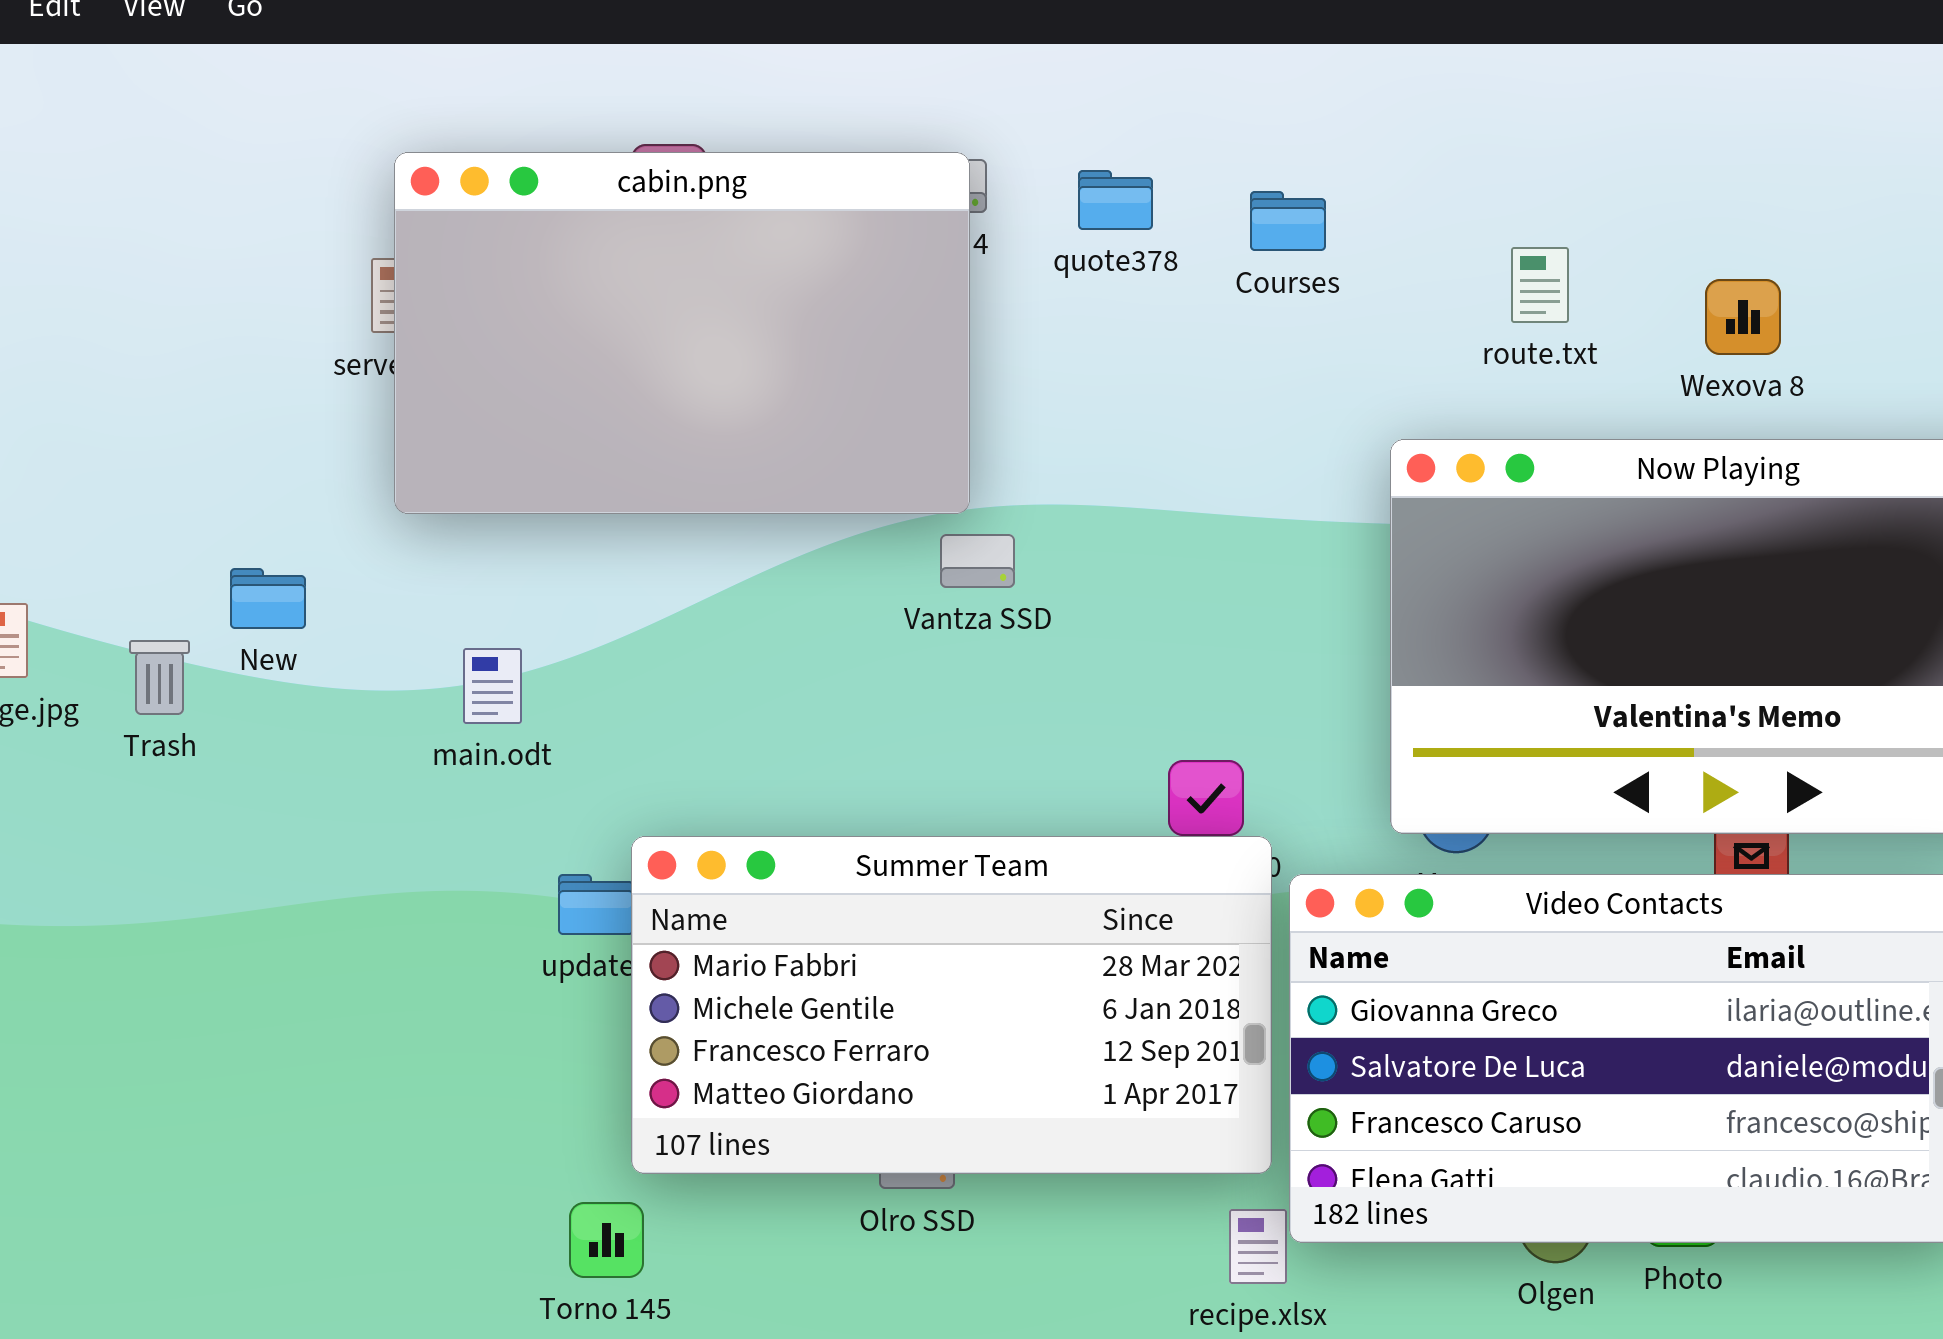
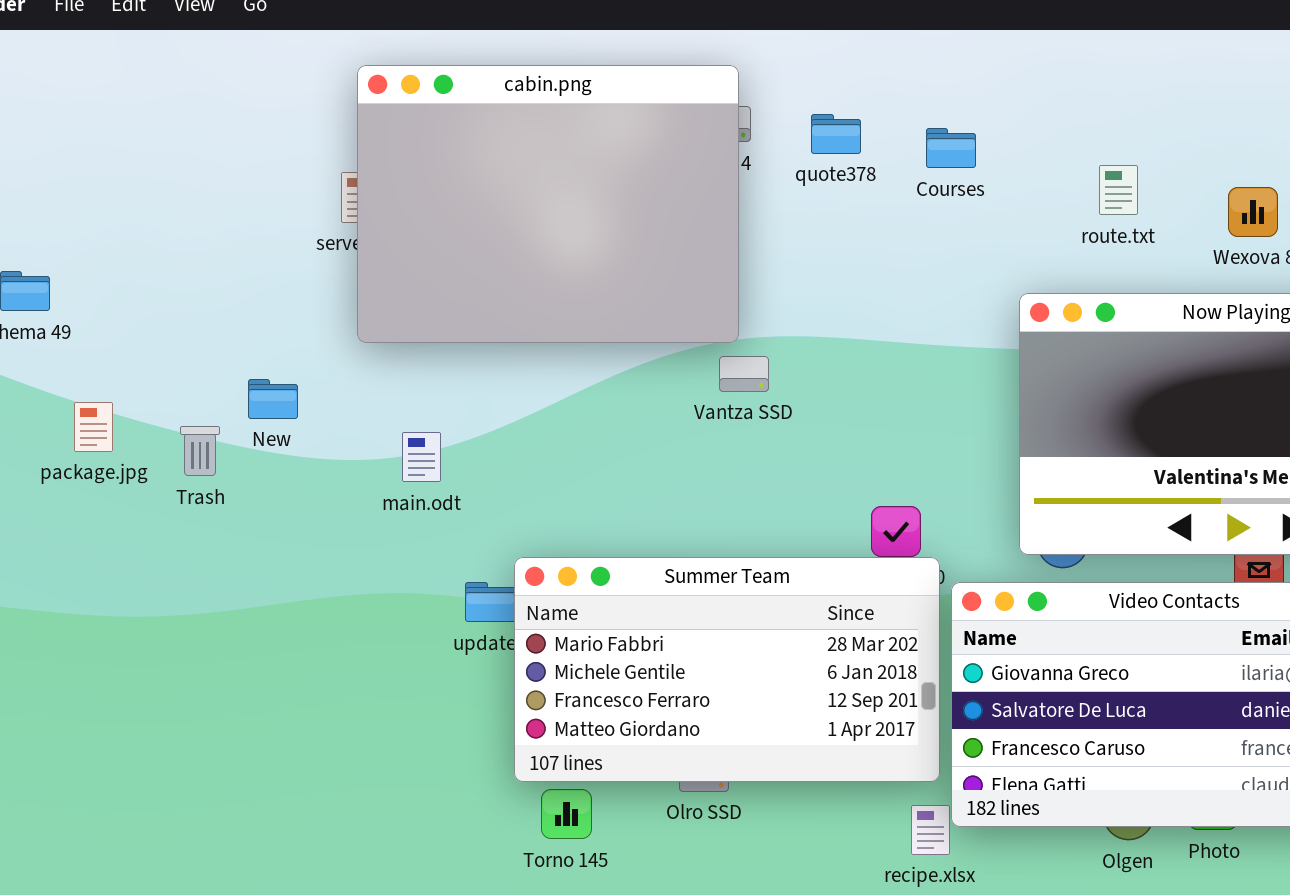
cabin.png: [394,152,970,514] -> [357,65,739,343], resized
Torno 145: [569,1202,644,1278] -> [541,789,592,839], moved

